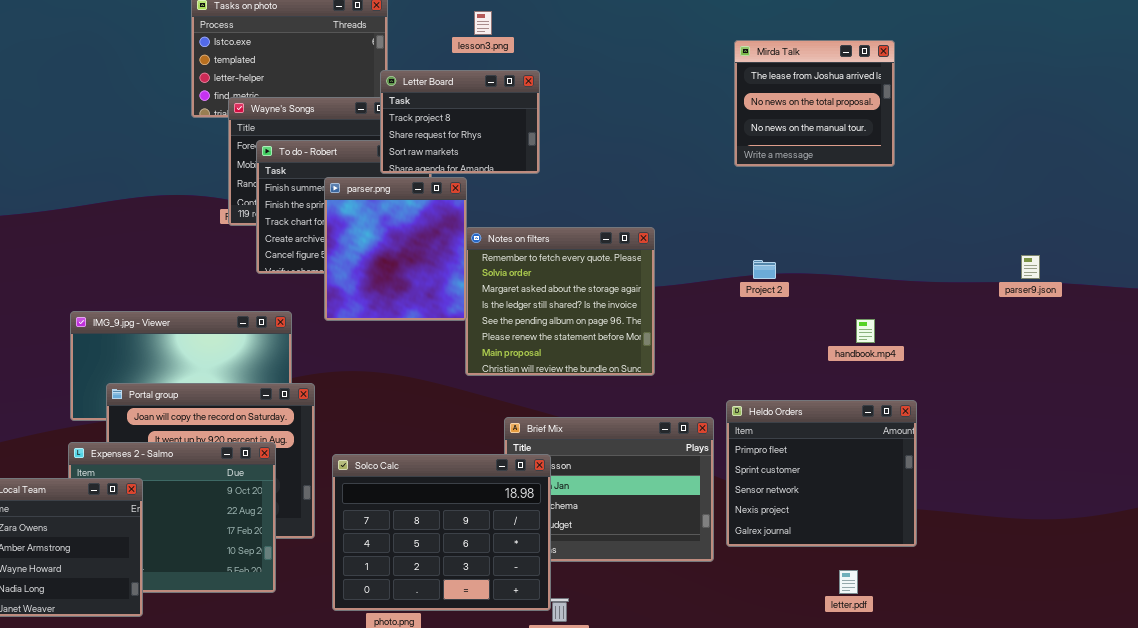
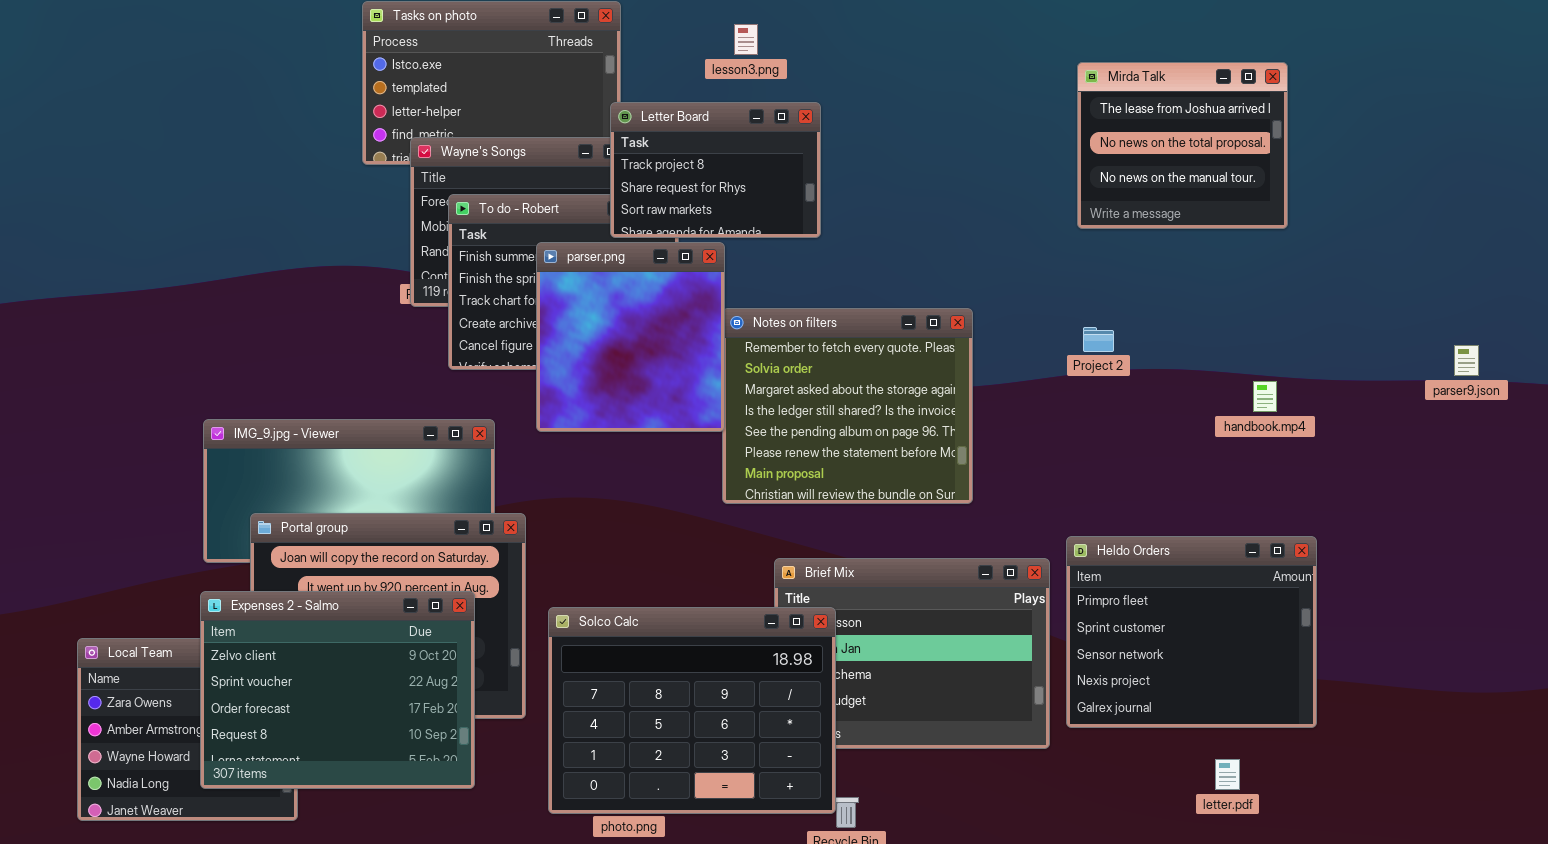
Project 2: [753,260,776,279] -> [1083,327,1114,352], moved
handbook.mp4: [856,319,875,343] -> [1253,381,1277,412], moved
Expenses 2 - Salmo: [68,442,276,593] -> [200,591,475,789], raised

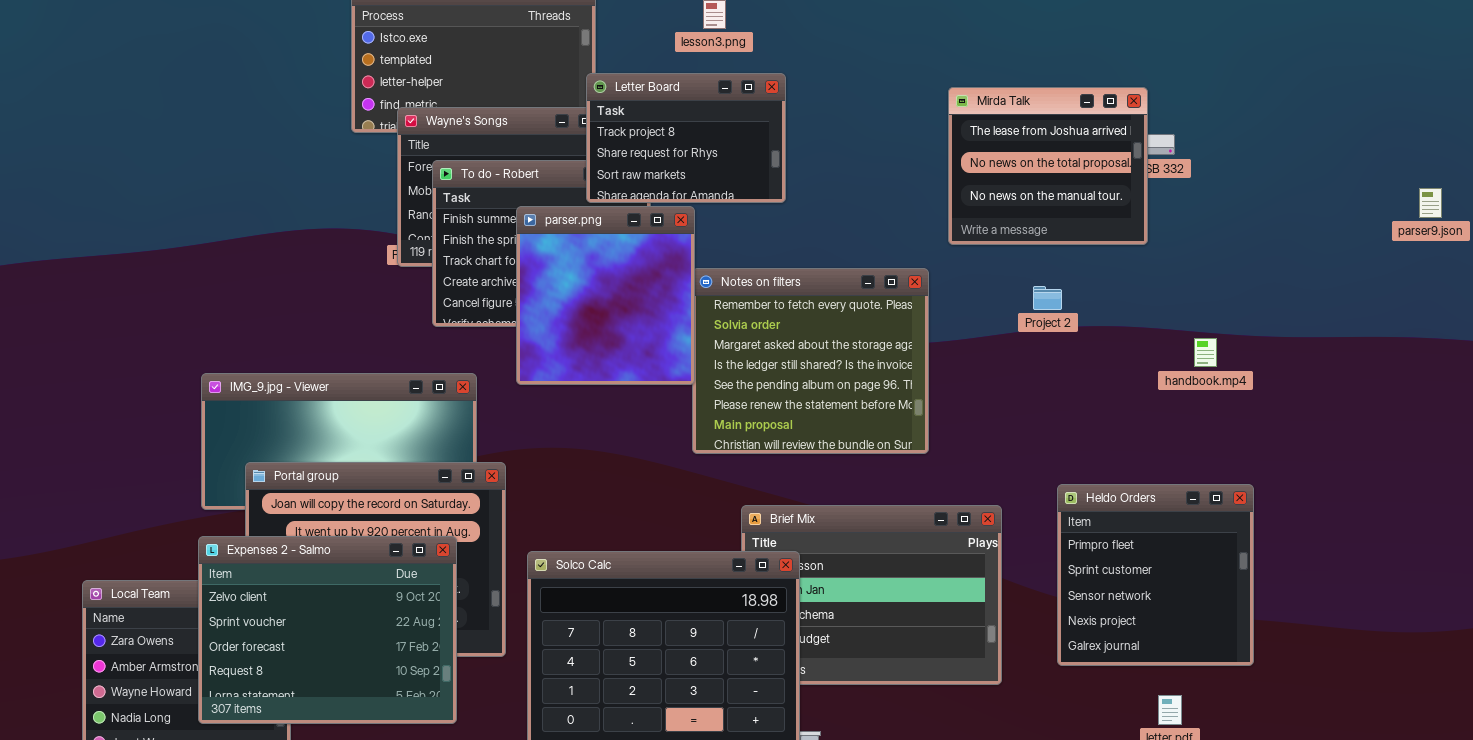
Mirda Talk: [1077,62,1288,229] -> [948,87,1148,245], moved
parser9.json: [1454,345,1479,376] -> [1419,188,1442,218], moved
Heldo Orders: [1066,536,1317,728] -> [1057,484,1254,666], resized

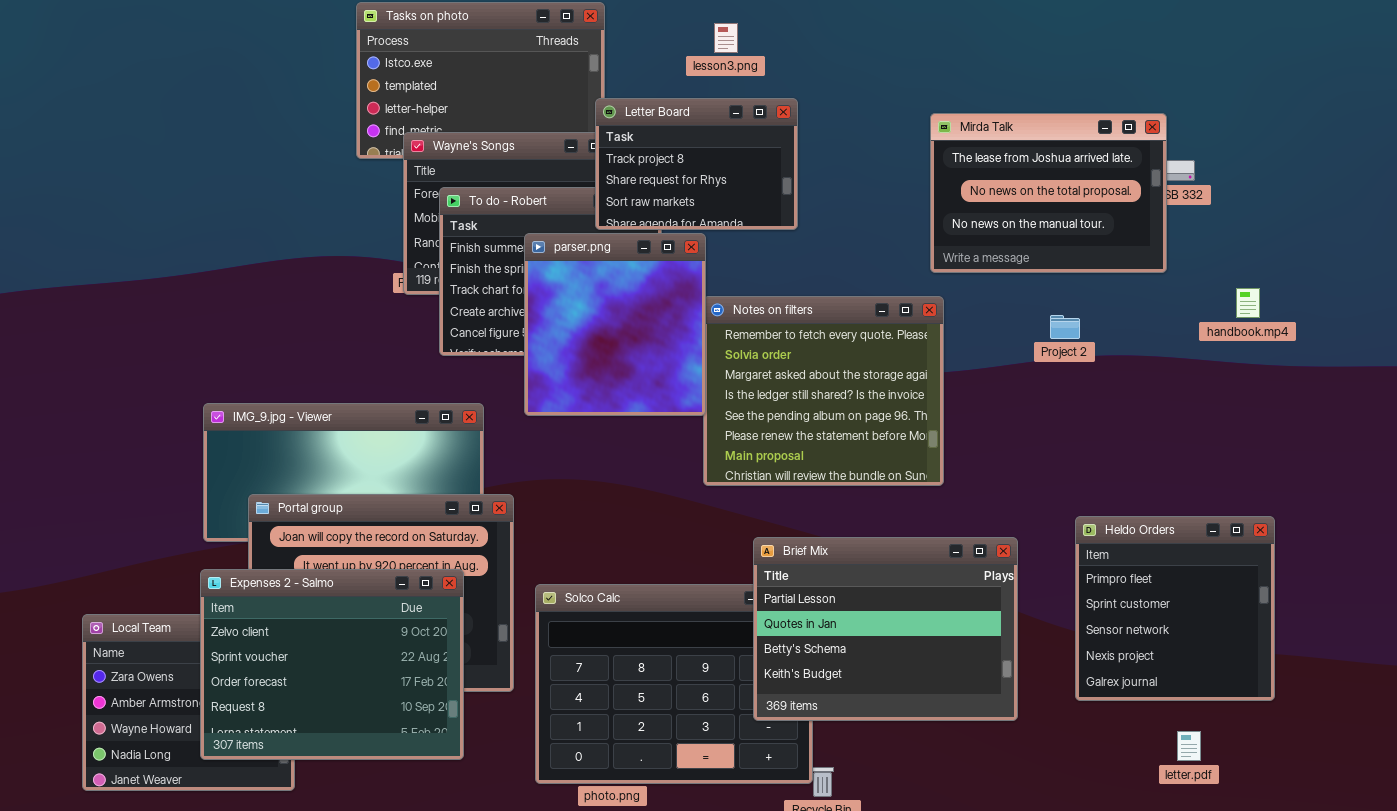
Mirda Talk: [948,87,1148,245] -> [930,113,1167,273], resized
handbook.mp4: [1194,338,1217,367] -> [1236,288,1260,318], moved
Brief Mix: [741,505,1002,685] -> [753,537,1018,721], raised

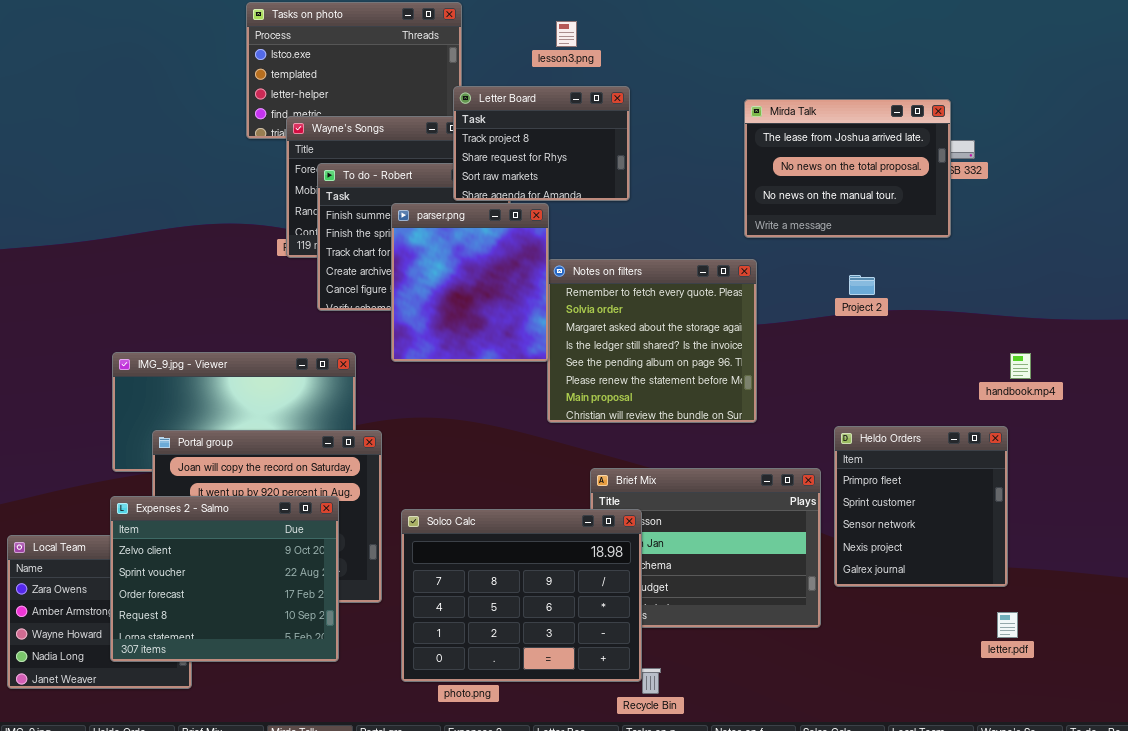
handbook.mp4: [1236,288,1260,318] -> [1010,353,1031,379], moved
Heldo Orders: [1075,516,1275,701] -> [834,426,1008,587], moved
Solco Calc: [535,584,813,784] -> [401,509,642,682], raised
letter.pdf: [1177,731,1201,761] -> [997,612,1018,638], moved

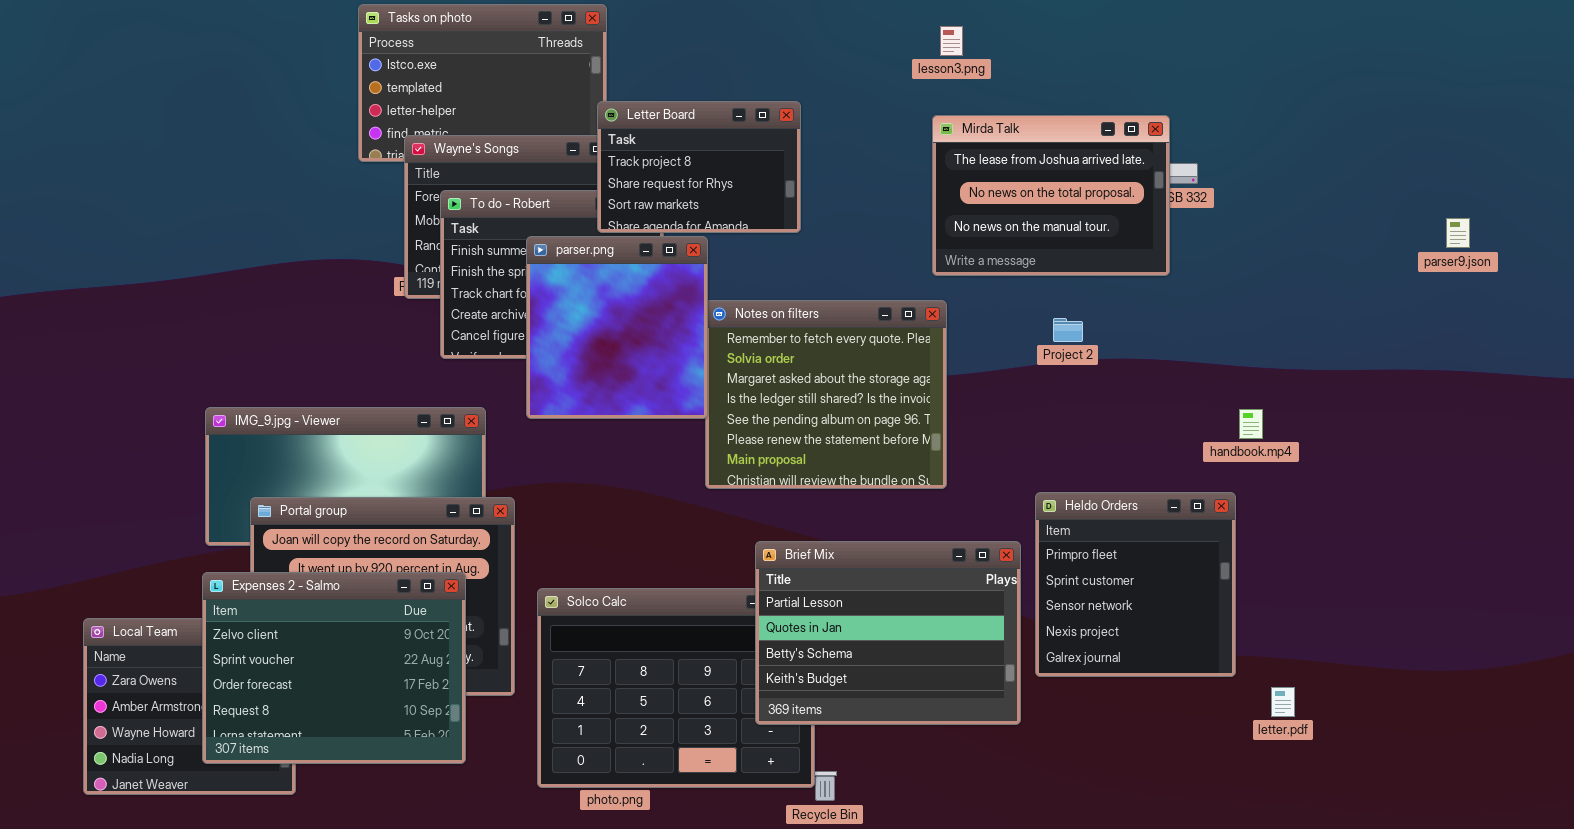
lesson3.png: [556,21,577,47] -> [940,26,963,56], moved
Brief Mix: [590,468,821,628] -> [755,541,1021,725], raised
letter.pdf: [997,612,1018,638] -> [1271,687,1295,717], moved

